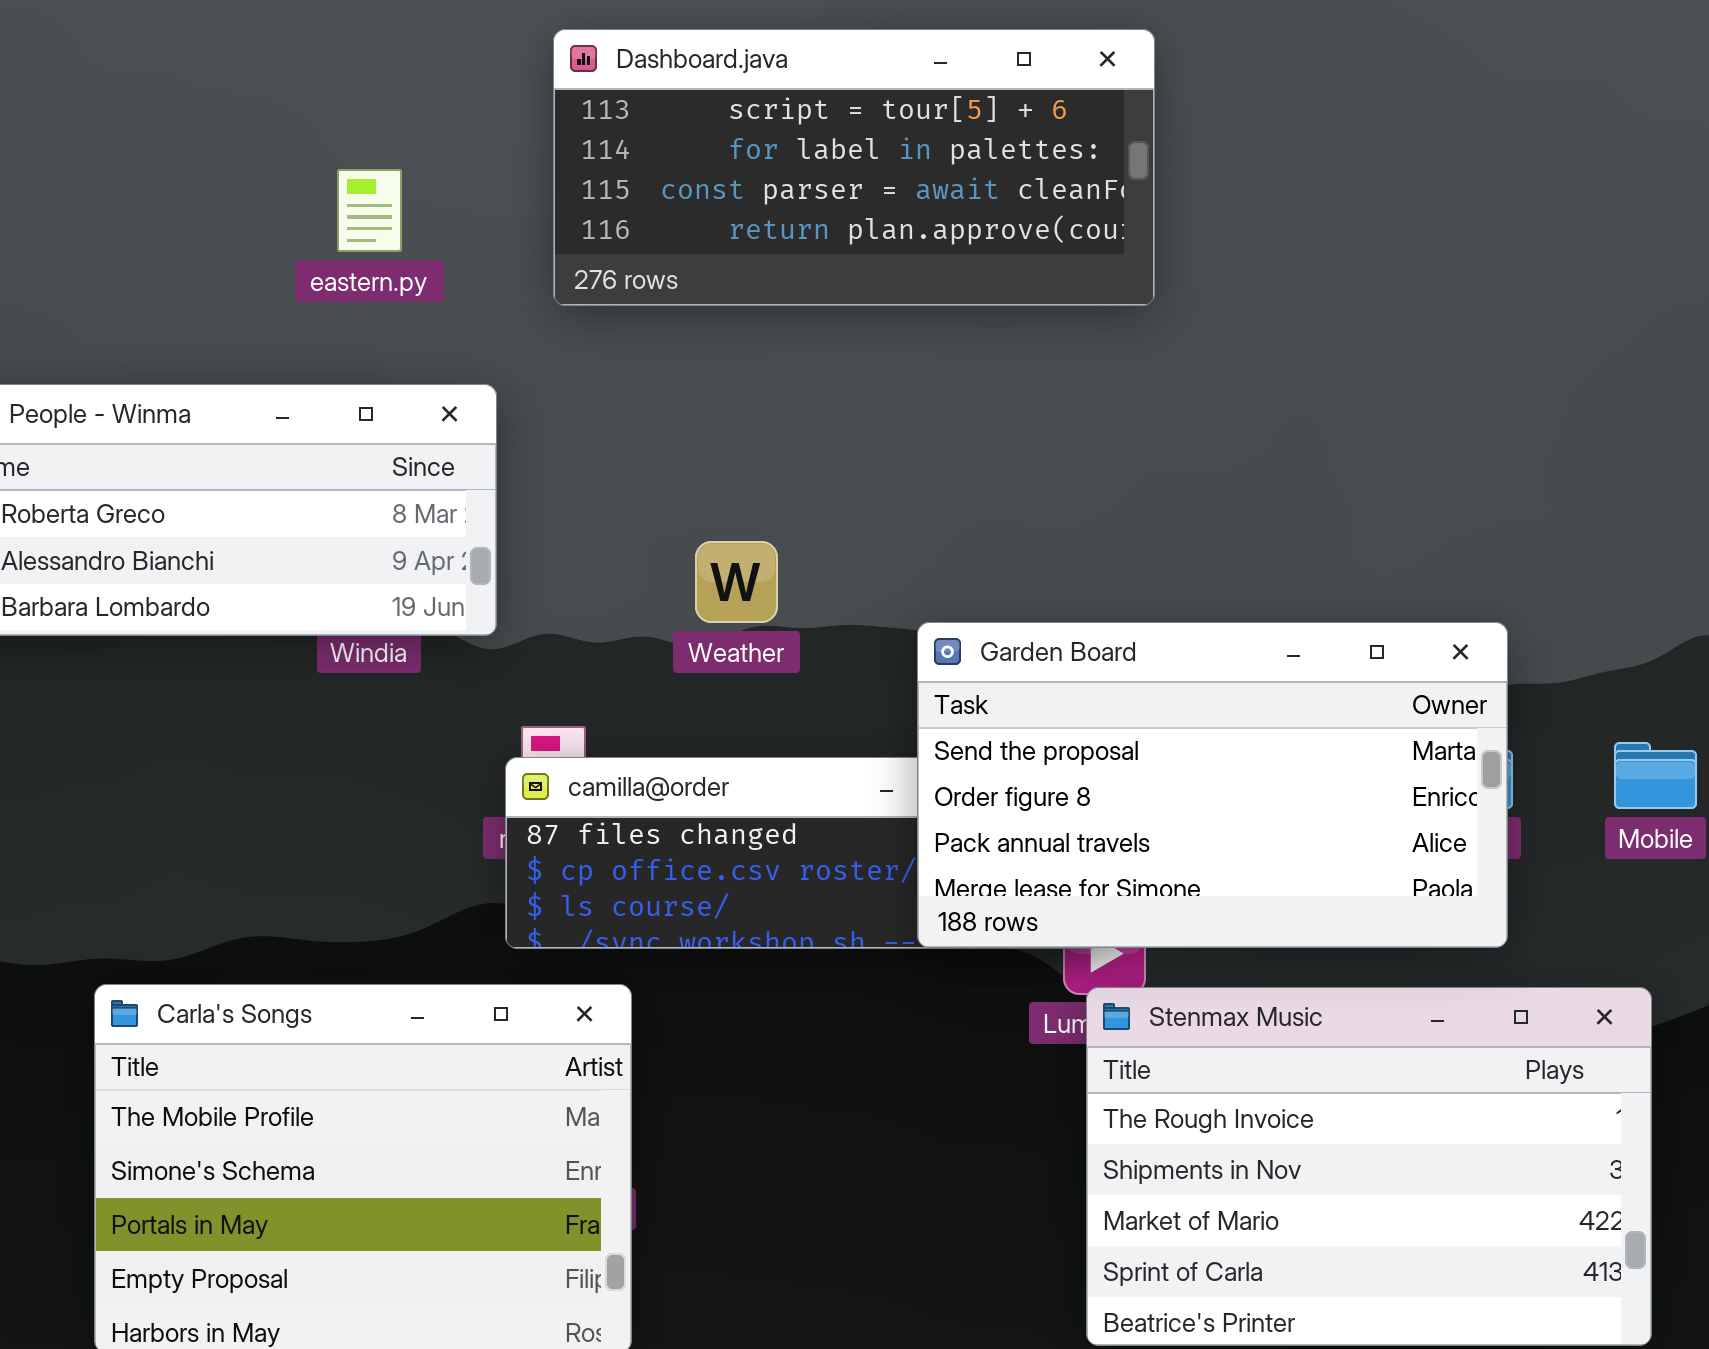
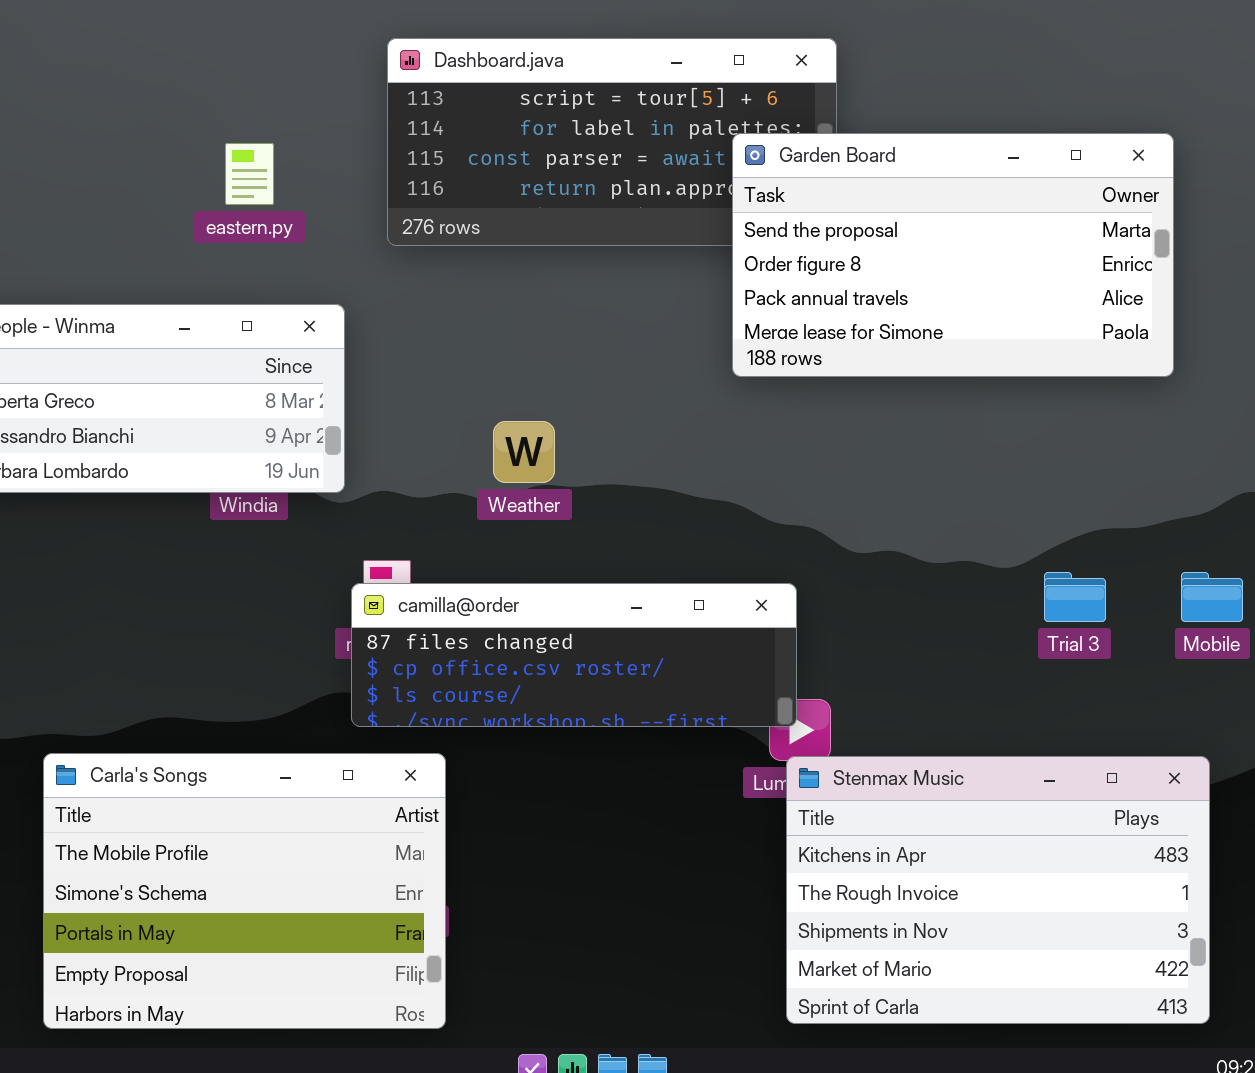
Garden Board: [917,622,1508,948] -> [732,133,1174,377], moved
Stenmax Music: [1086,987,1652,1346] -> [786,756,1210,1024], scrolled up 1 row

